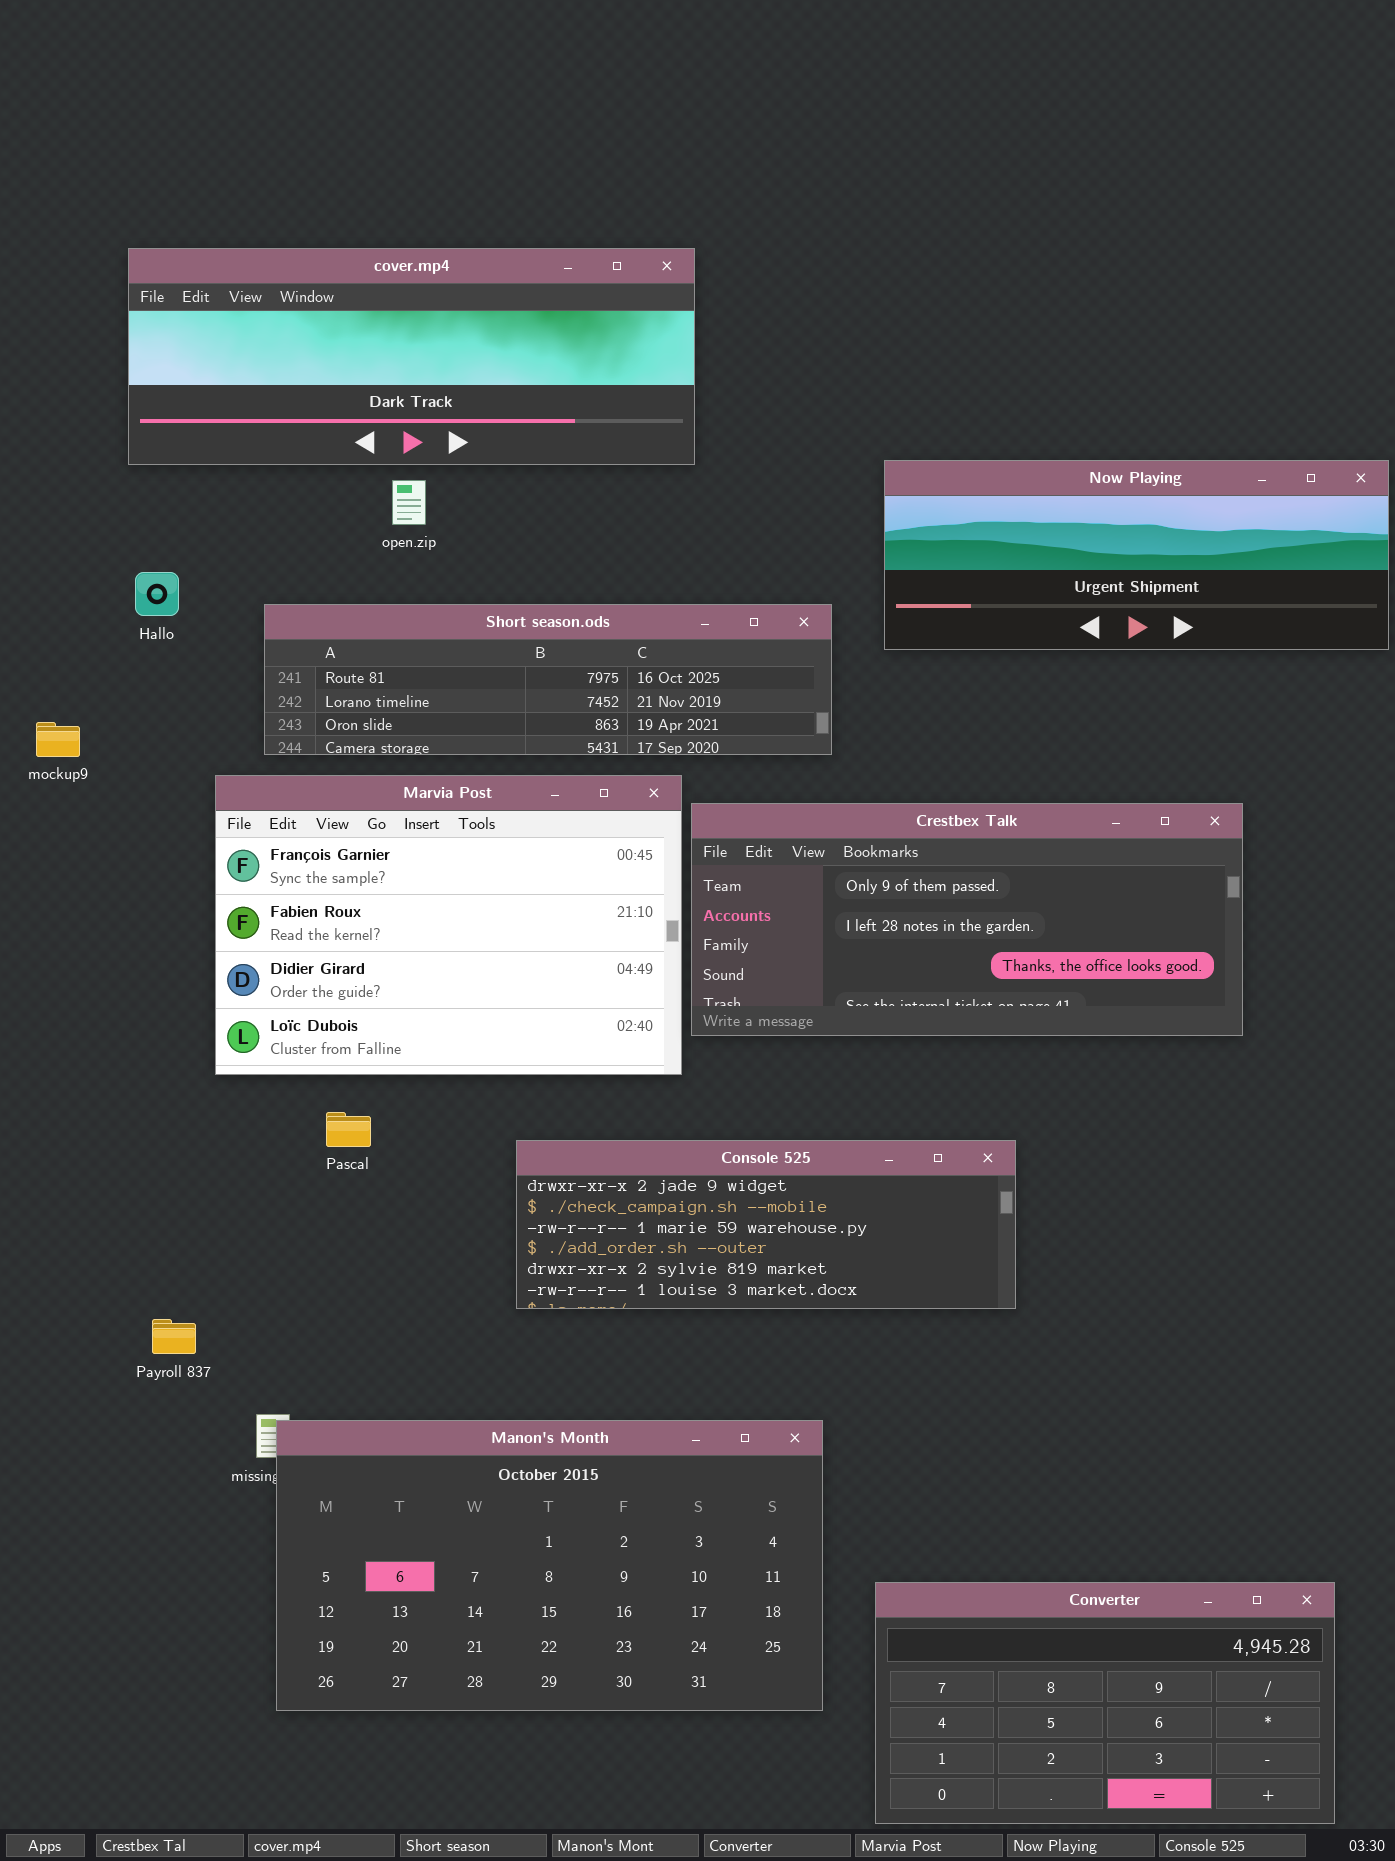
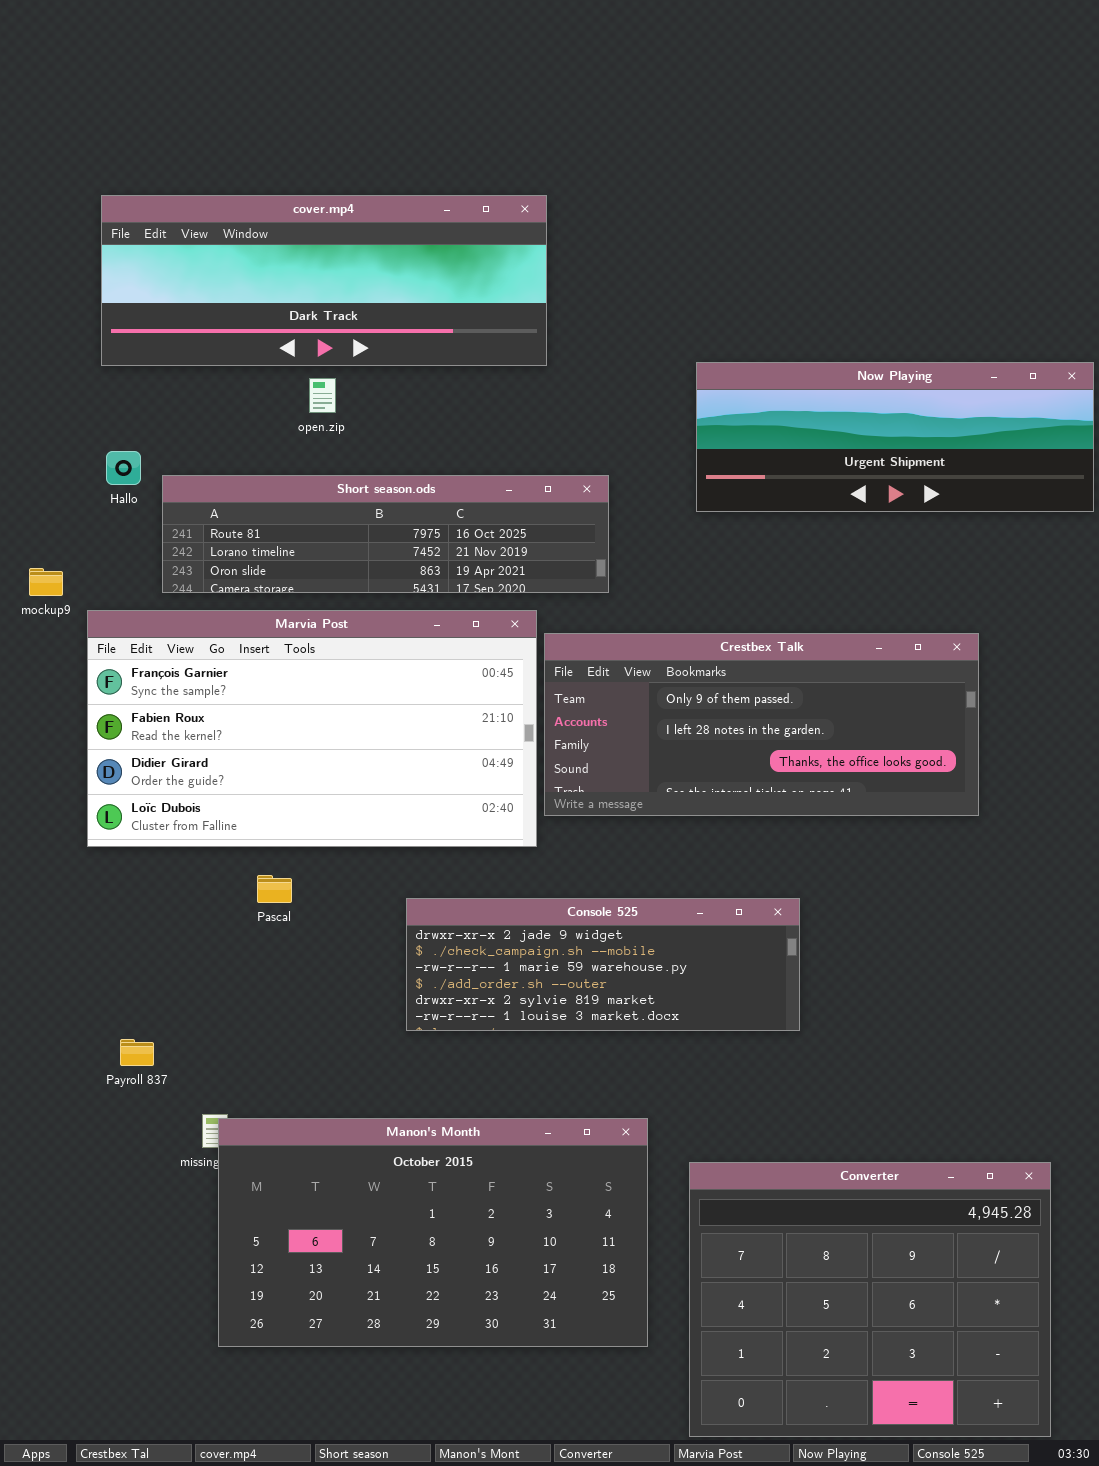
Short season.ods: [264,604,832,755] -> [162,475,609,593], moved
Marvia Post: [215,775,682,1075] -> [87,610,537,847], resized
Converter: [875,1582,1335,1824] -> [689,1162,1051,1437], resized

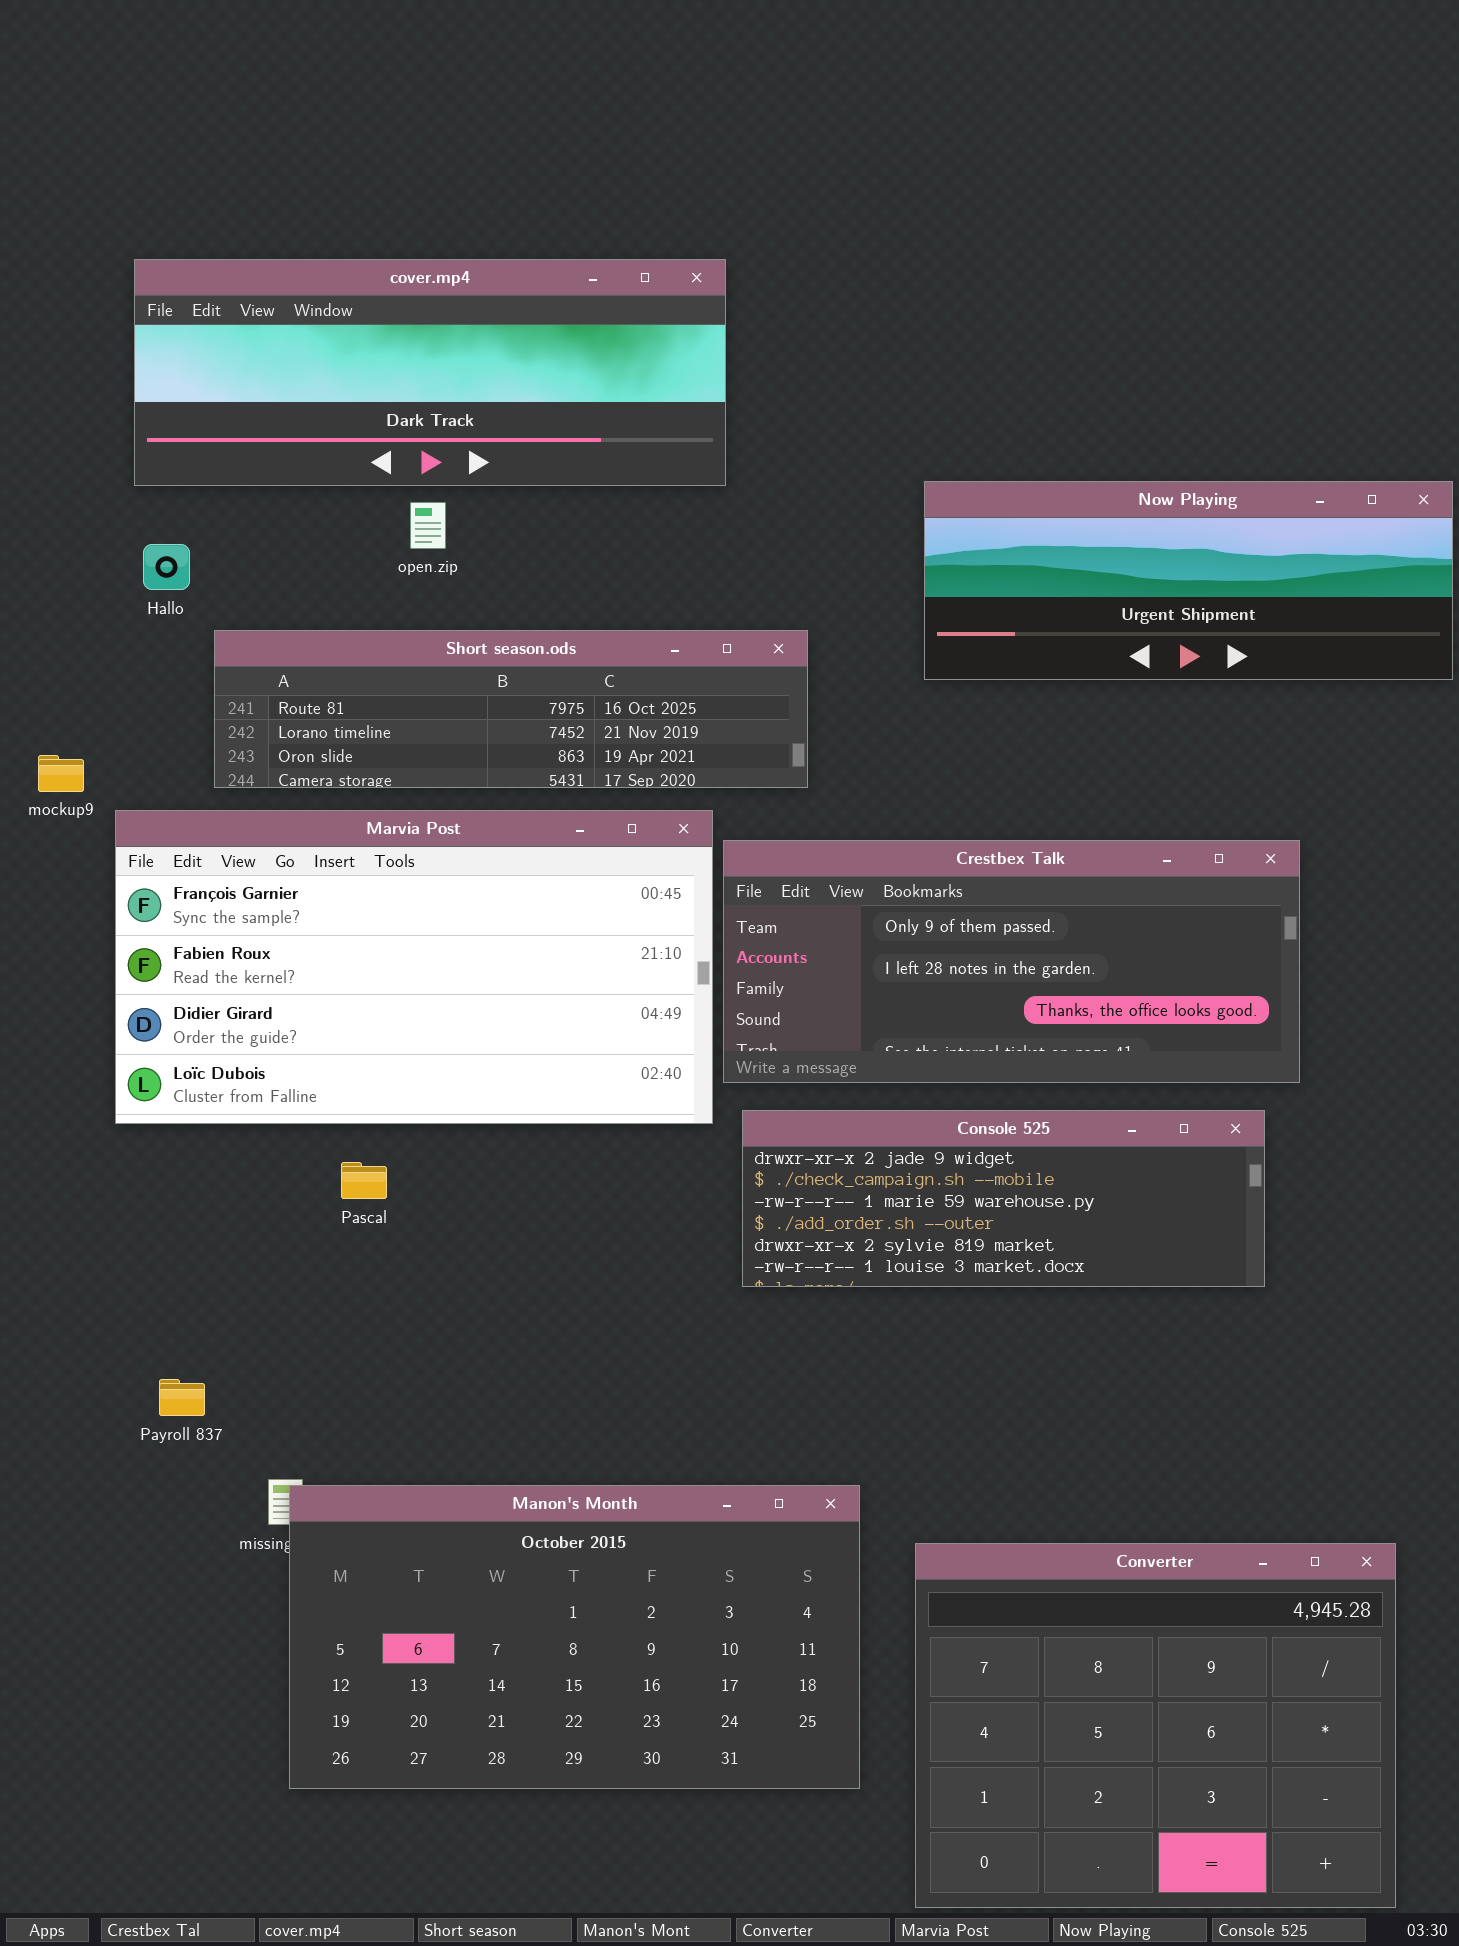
Hallo: [106,451,141,485] -> [143,544,190,590], moved
Console 525: [406,898,800,1031] -> [742,1110,1265,1287], moved

